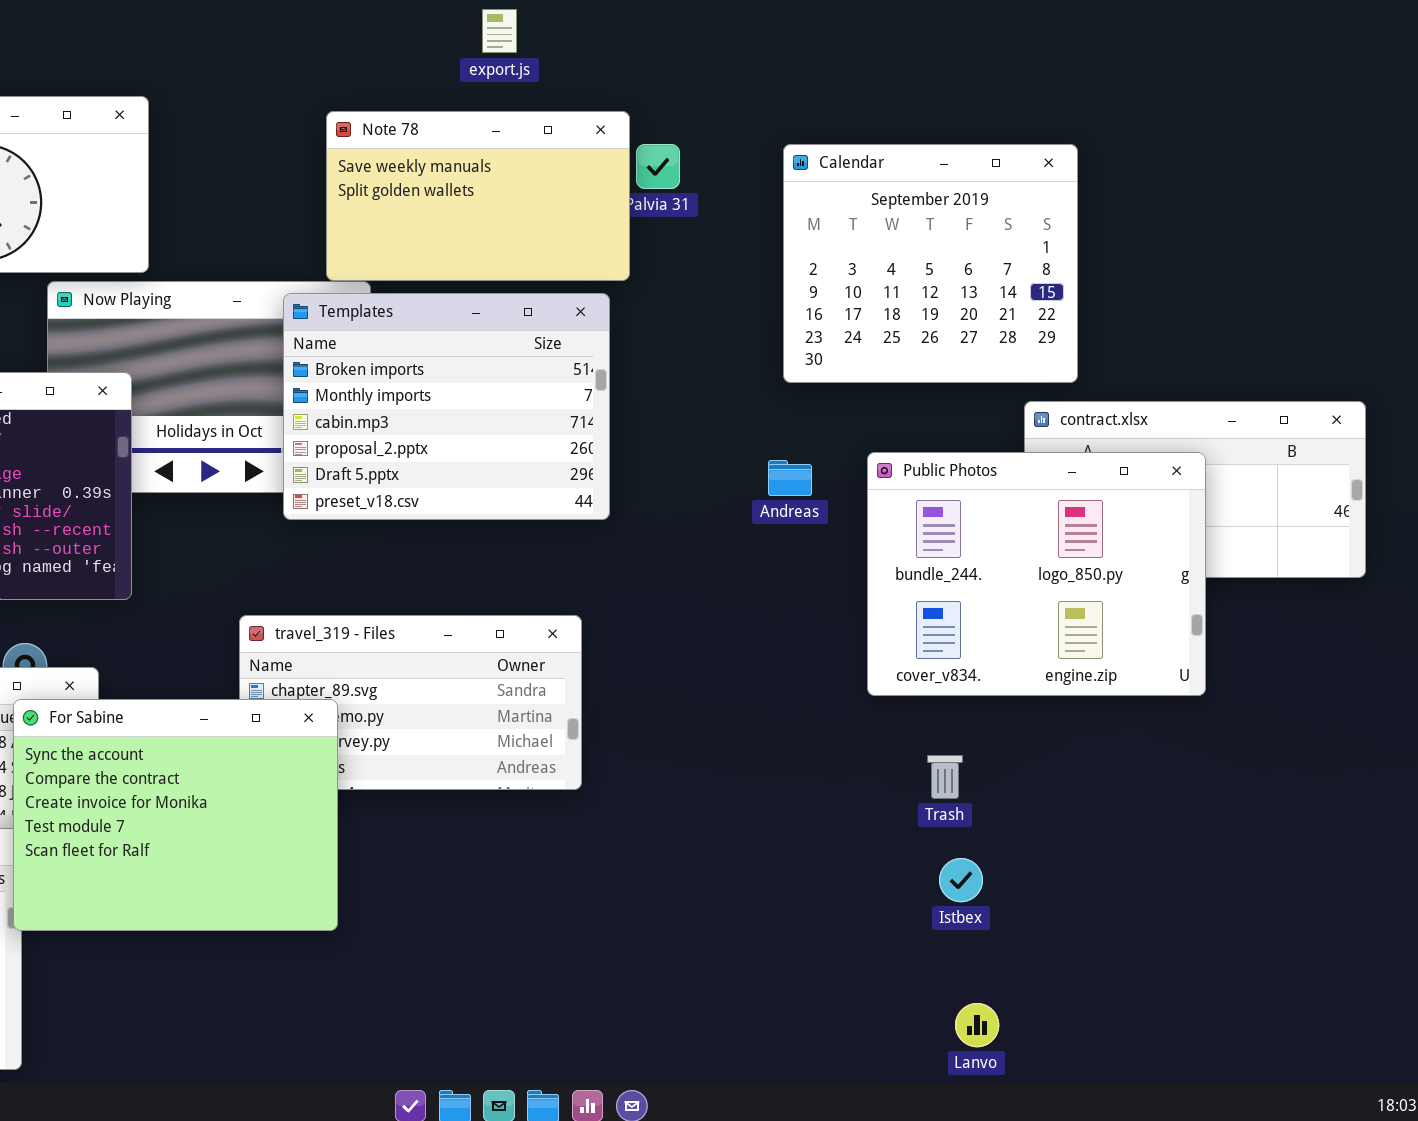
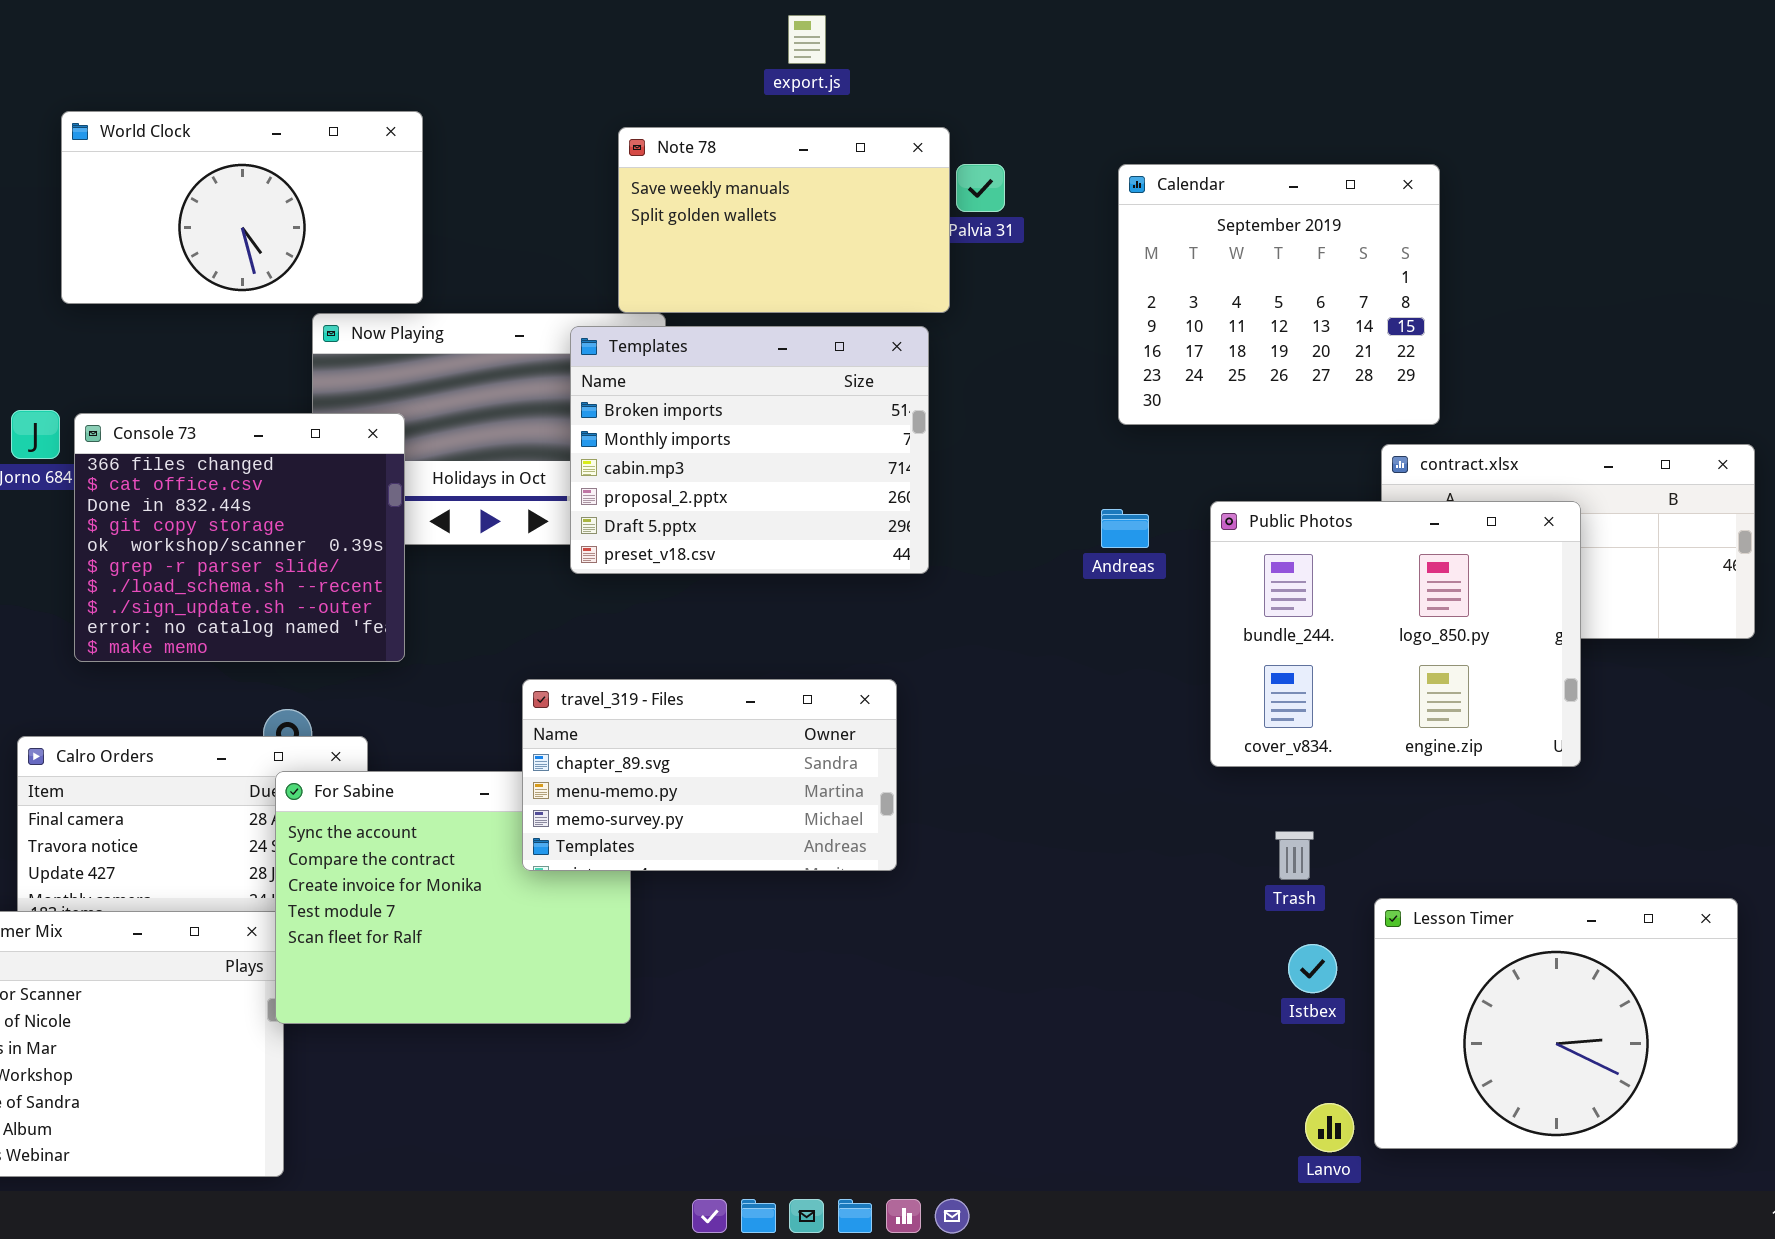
travel_319 - Files: [239,615,582,790] -> [522,679,897,871], raised
Lesson Timer: none -> [1374,898,1738,1149], opened

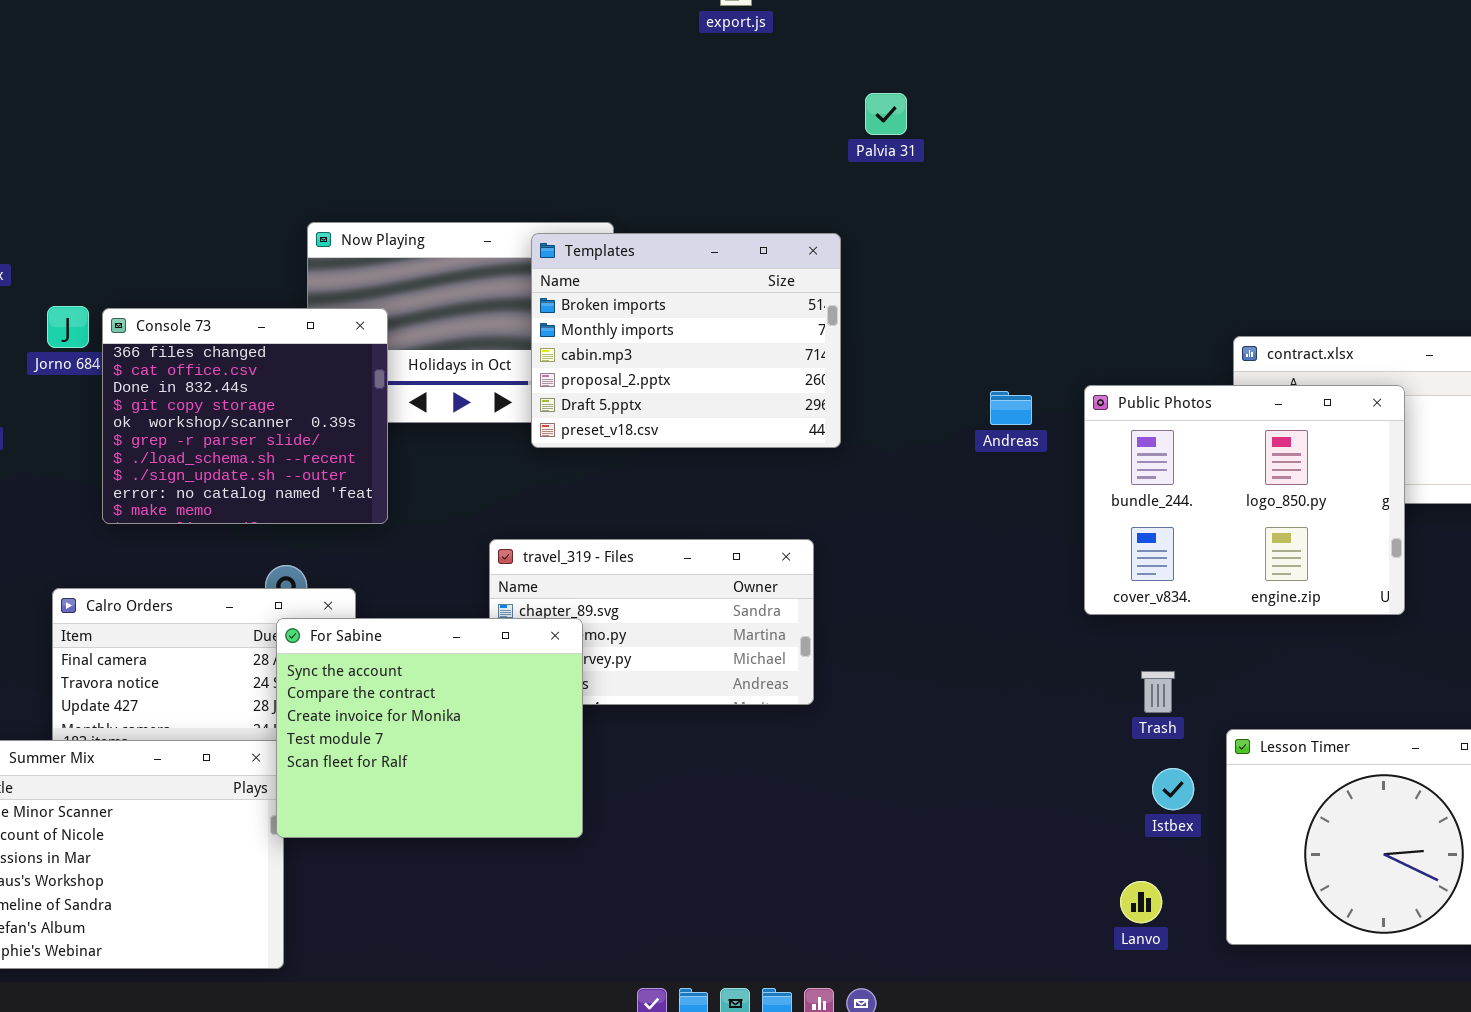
World Clock: [61,111,423,304] -> none, closed
Note 78: [618,127,950,313] -> none, closed
Calendar: [1118,164,1440,425] -> none, closed
For Sabine: [275,771,631,1024] -> [276,618,583,838], raised
Lanvo: [1305,1103,1354,1152] -> [1120,881,1162,923], moved

